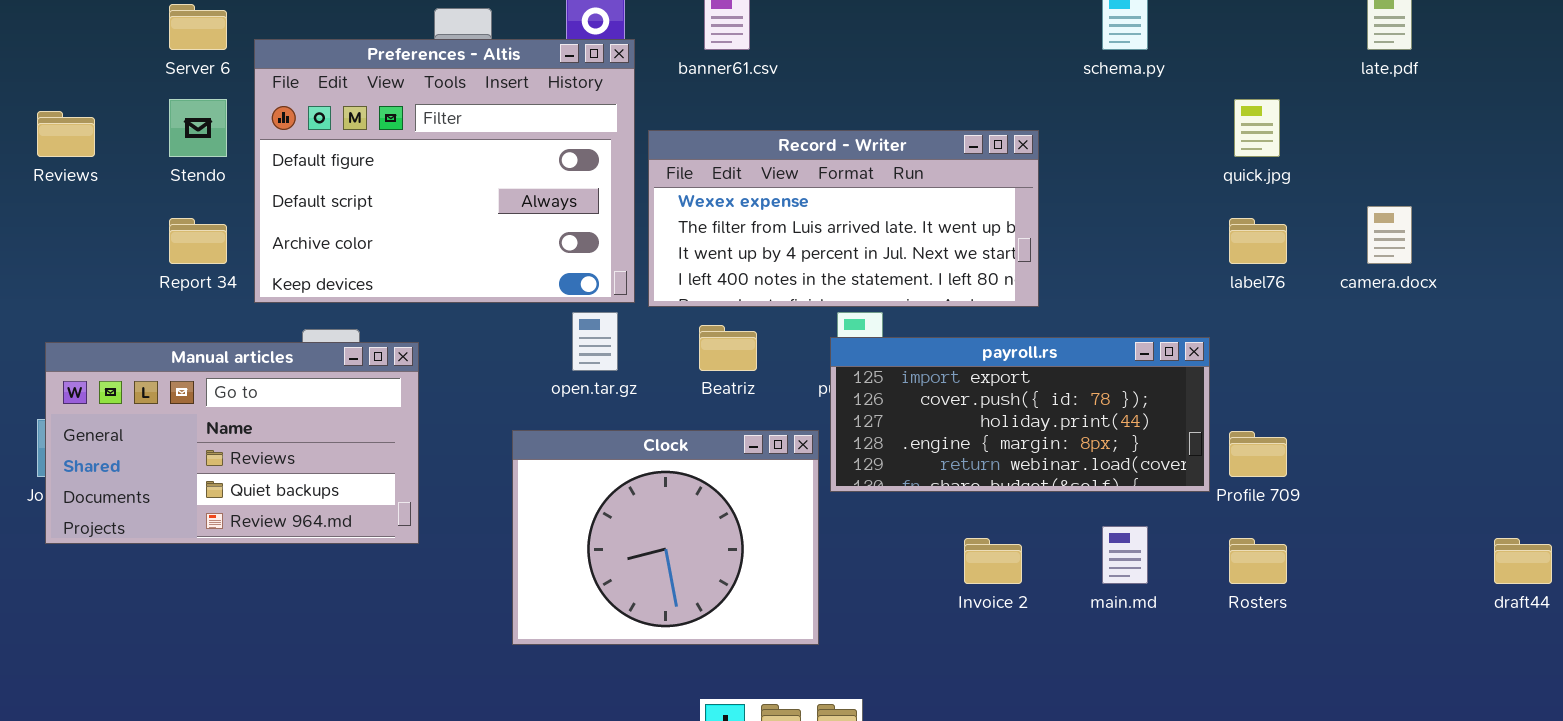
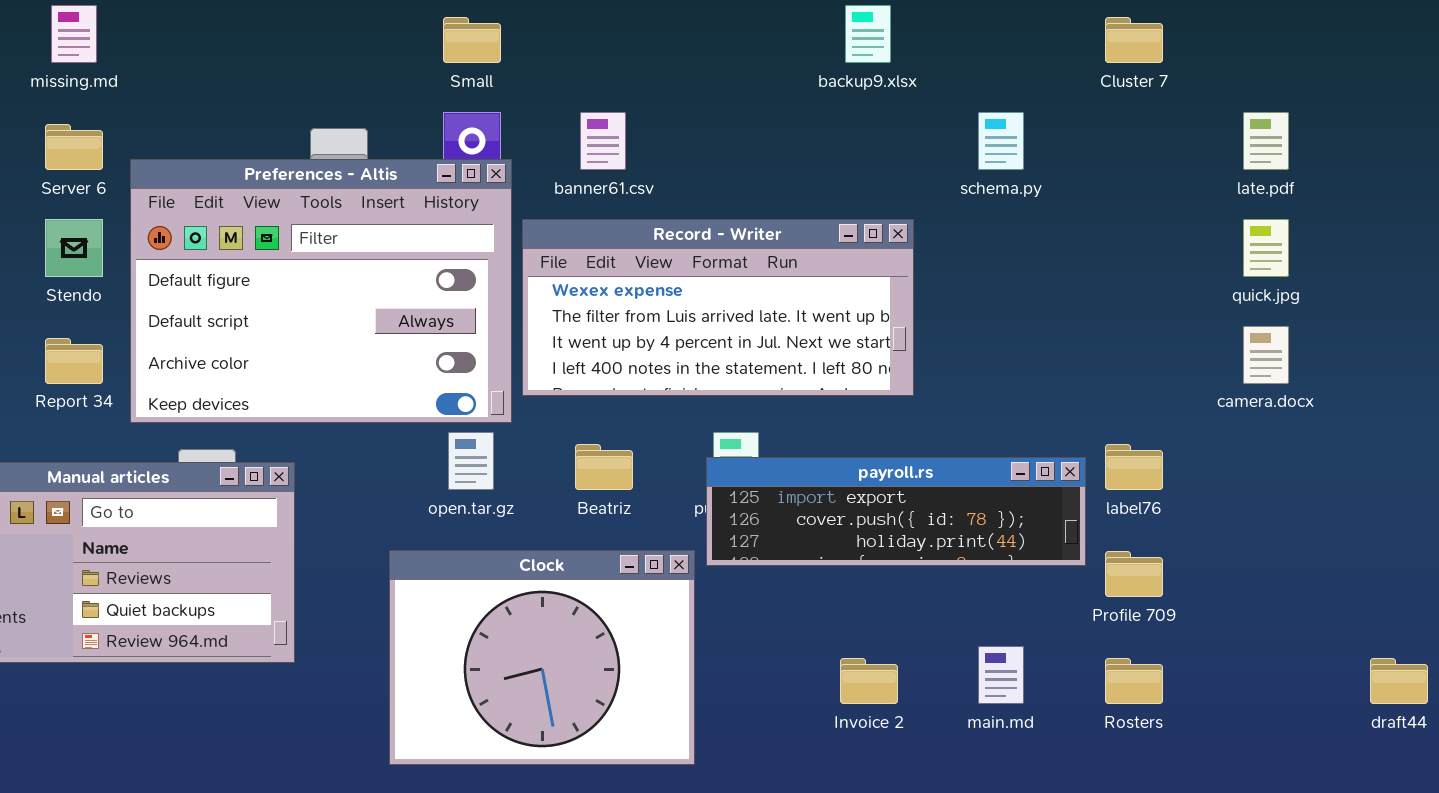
quick.jpg: [1234,99,1280,157] -> [1243,219,1289,277], moved
Record - Writer: [648,130,1039,307] -> [522,219,914,396], moved
label76: [1229,218,1287,264] -> [1105,444,1163,490], moved
payroll.rs: [830,337,1210,492] -> [706,457,1086,566], resized

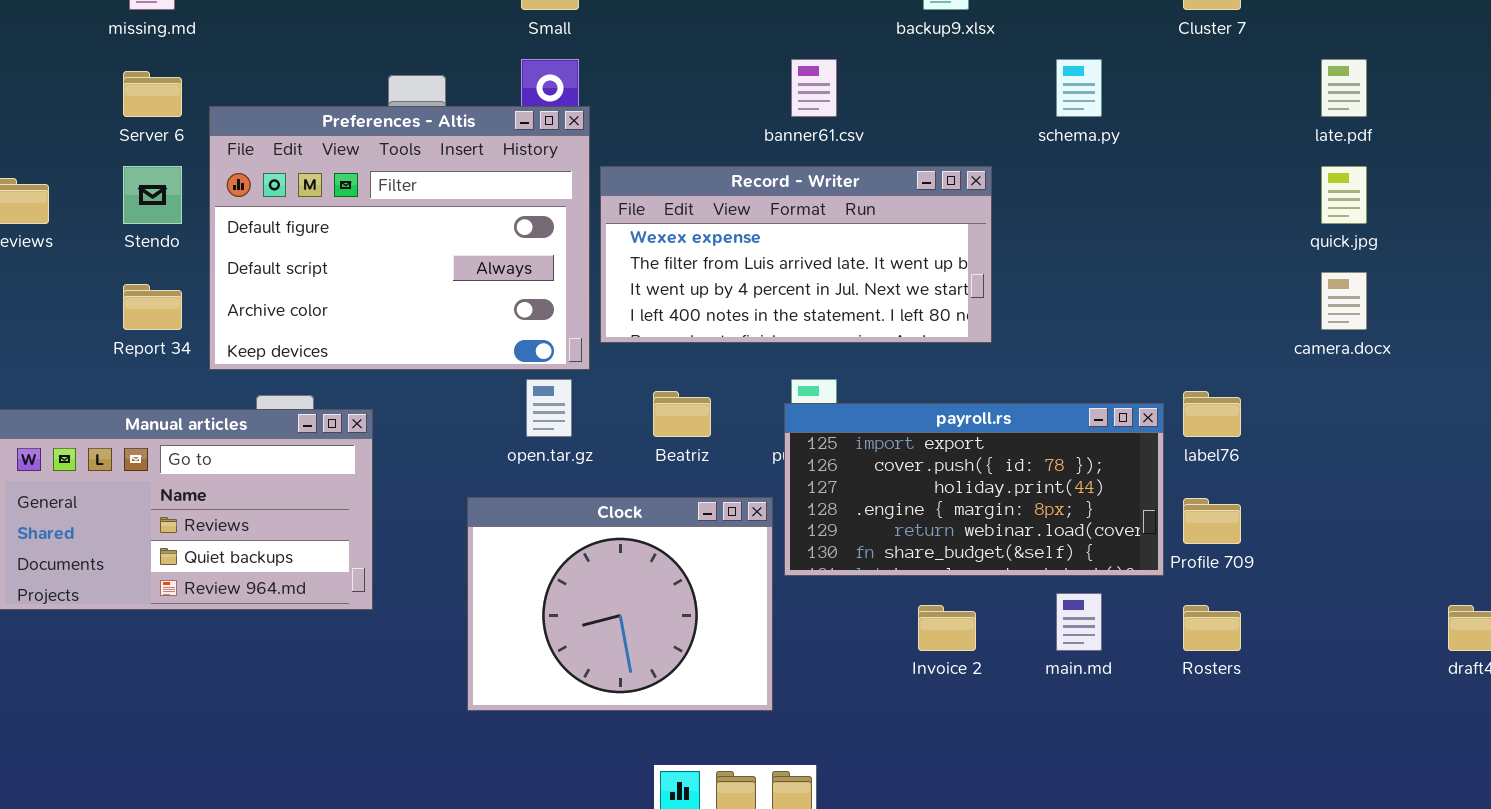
banner61.csv: [580,112,626,170] -> [791,59,837,117], moved
payroll.rs: [706,457,1086,566] -> [784,403,1164,576], resized

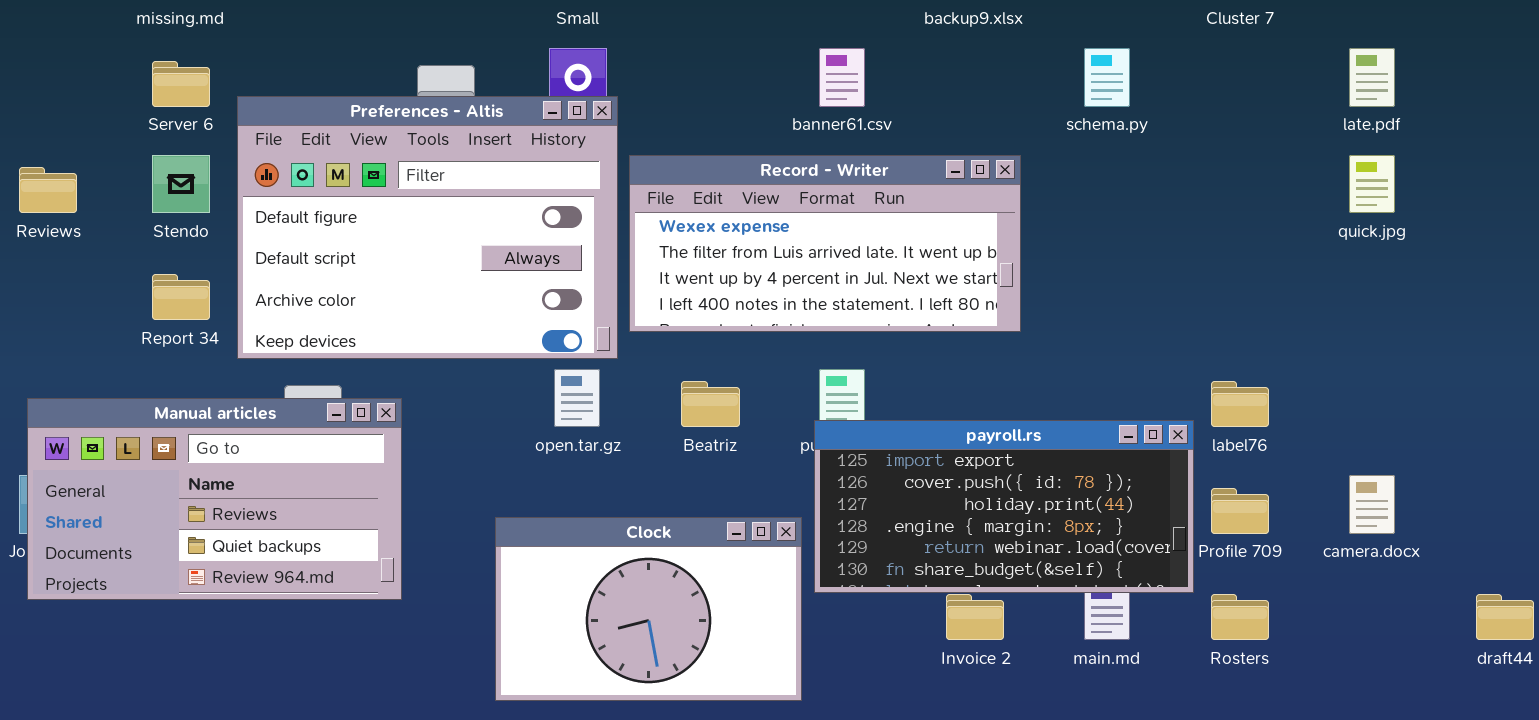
camera.docx: [1321,272,1367,330] -> [1349,475,1395,534], moved
payroll.rs: [784,403,1164,576] -> [814,420,1194,593], moved
Clock: [467,497,773,711] -> [495,517,802,701], resized

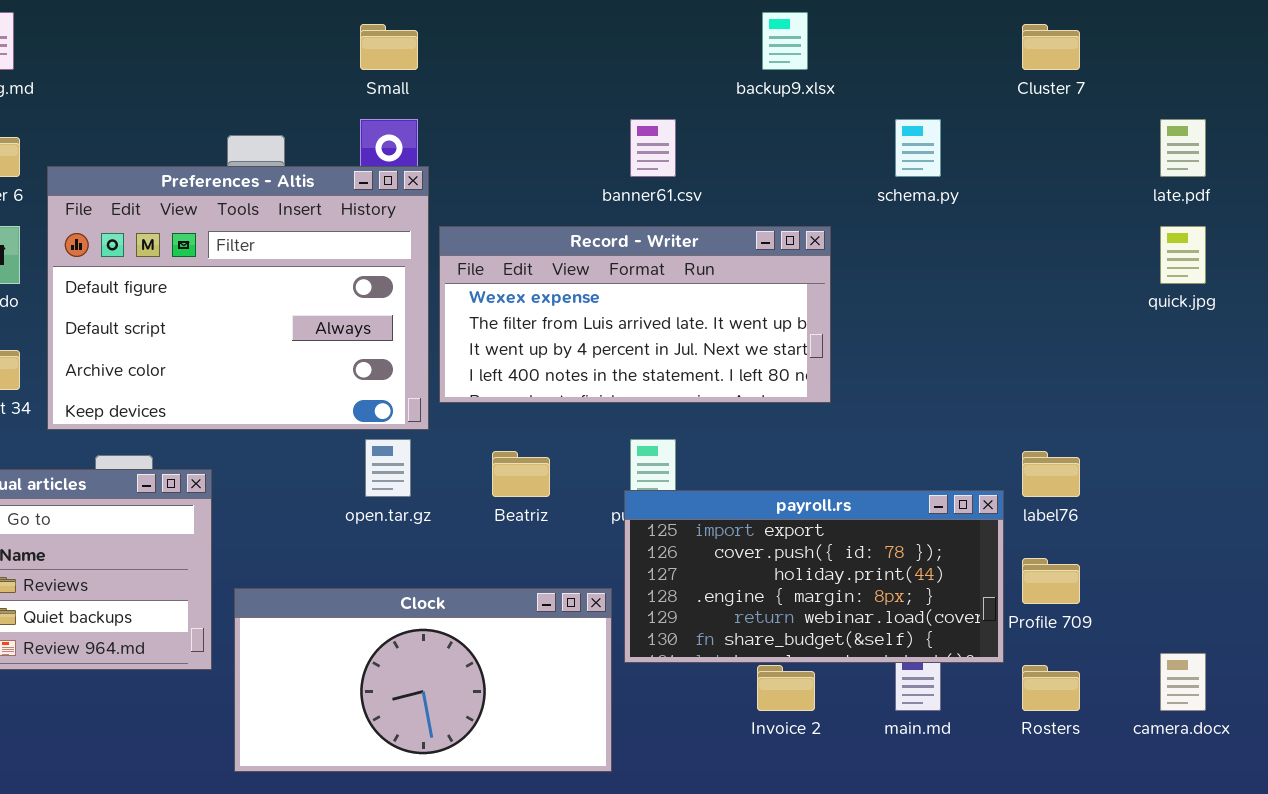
camera.docx: [1349,475,1395,534] -> [1160,653,1206,711], moved
Clock: [495,517,802,701] -> [234,588,612,772], resized

